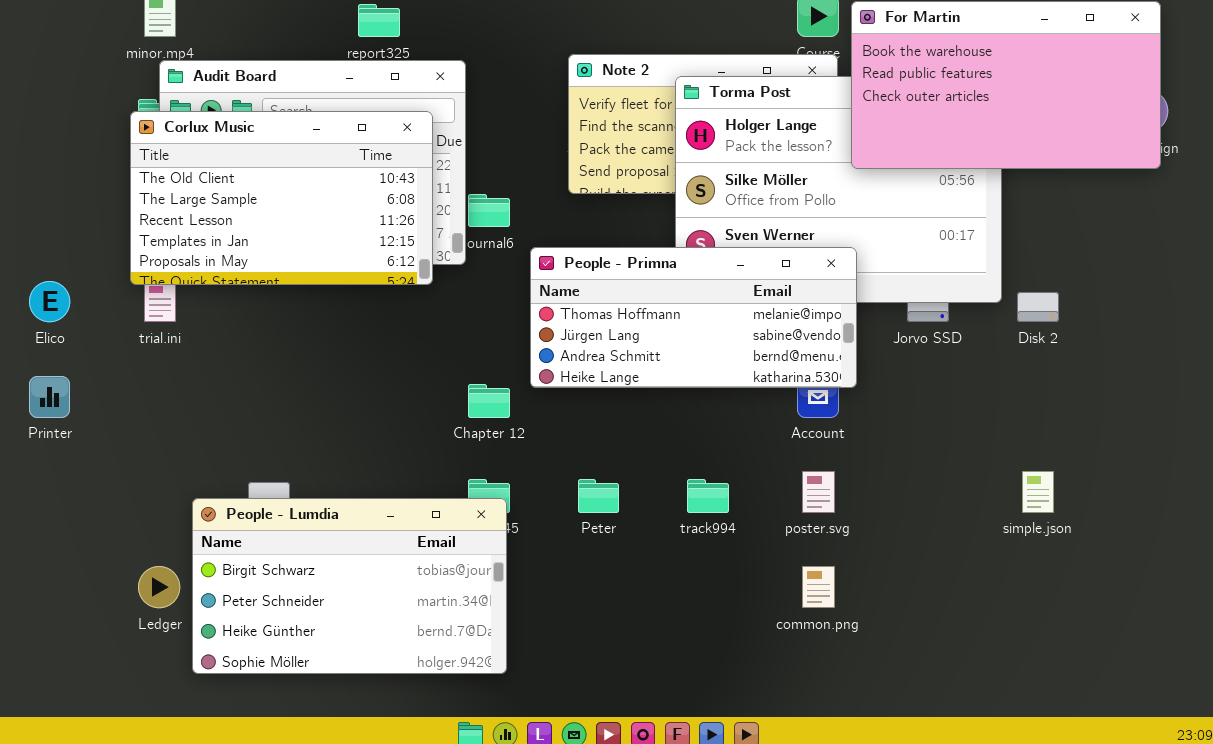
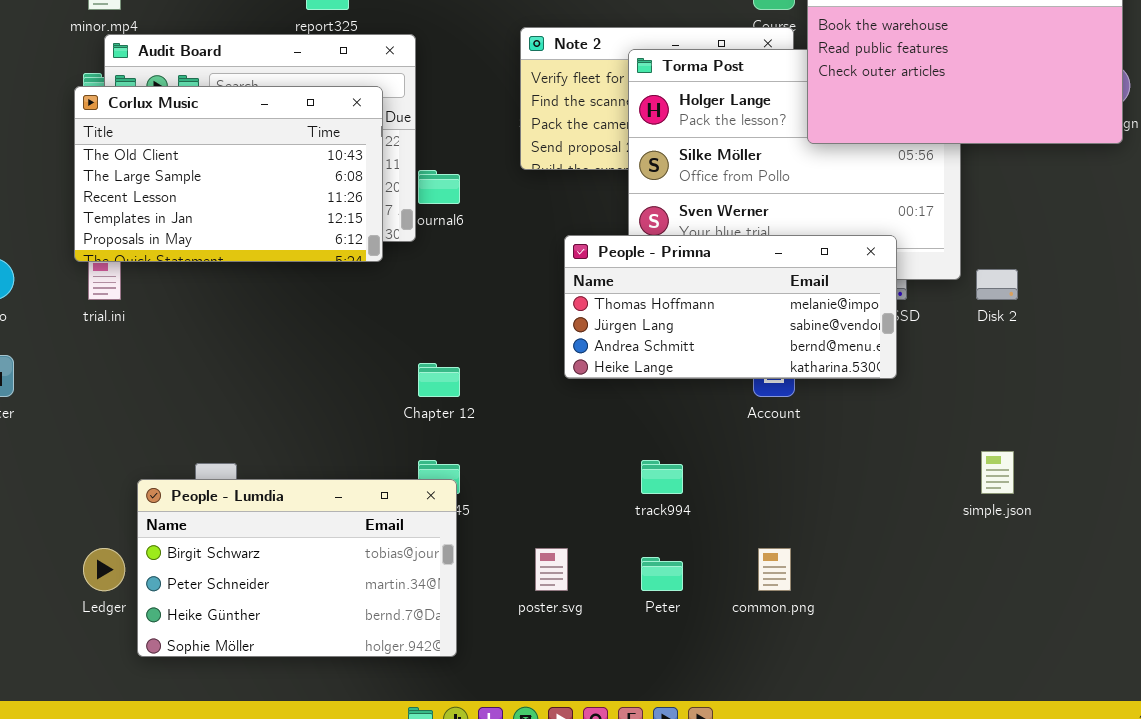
People - Primna: [530,247,857,388] -> [564,235,897,379], moved
poster.svg: [802,471,835,513] -> [535,548,568,591], moved
Peter: [578,479,619,513] -> [641,557,683,591], moved

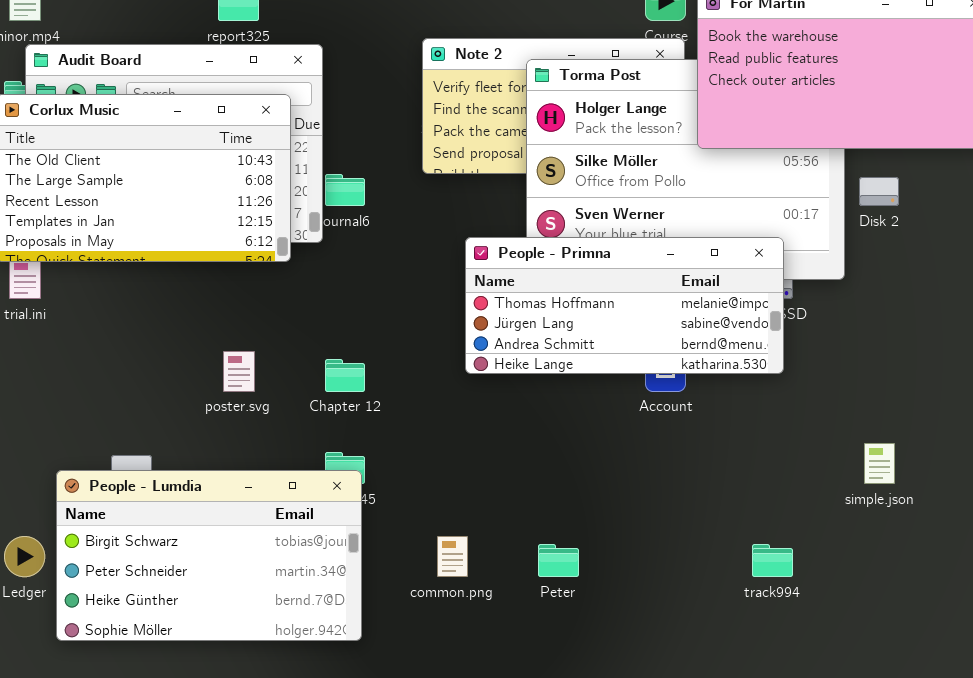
Disk 2: [976,269,1018,300] -> [859,177,899,206], moved
track994: [641,460,683,494] -> [752,544,793,577], moved
poster.svg: [535,548,568,591] -> [223,351,255,392], moved
common.png: [758,548,791,591] -> [437,536,468,577], moved

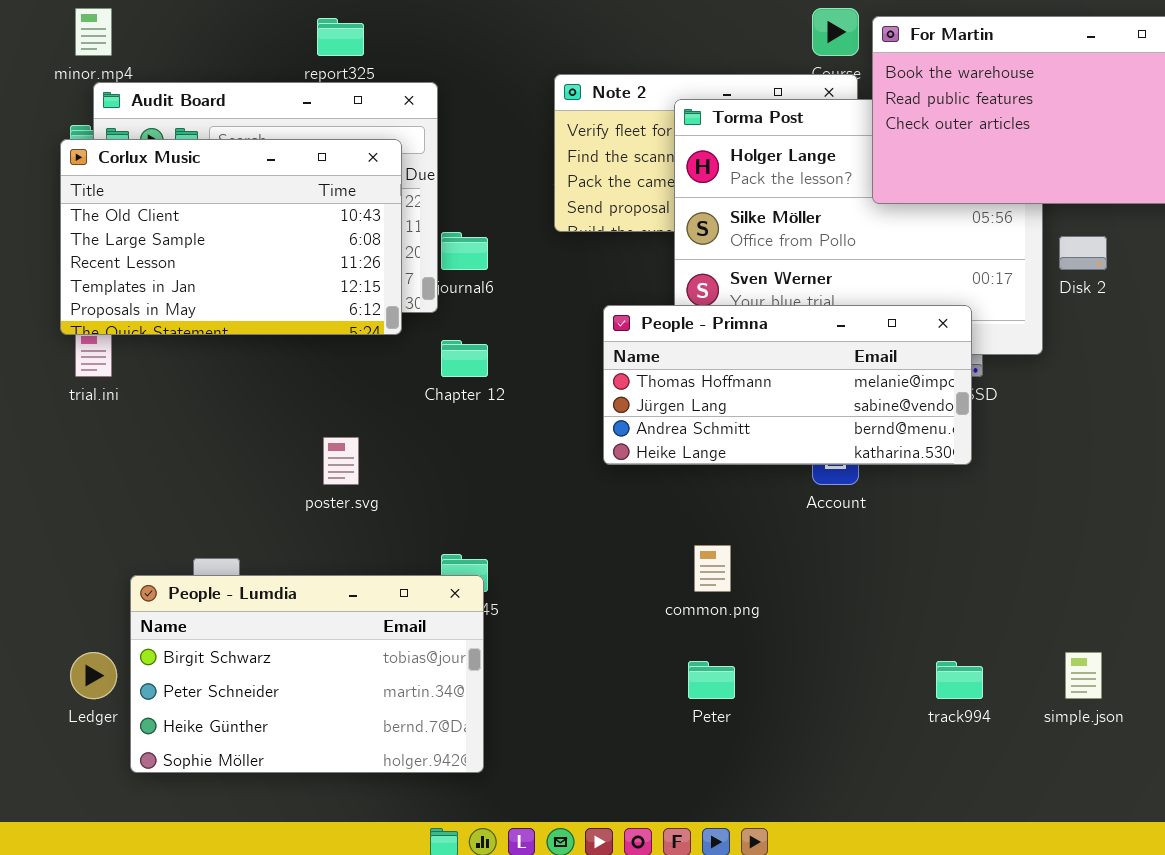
Chapter 12: [325,359,365,392] -> [441,340,488,377], moved
simple.json: [864,443,895,484] -> [1065,652,1102,699], moved
common.png: [437,536,468,577] -> [694,545,731,592], moved

